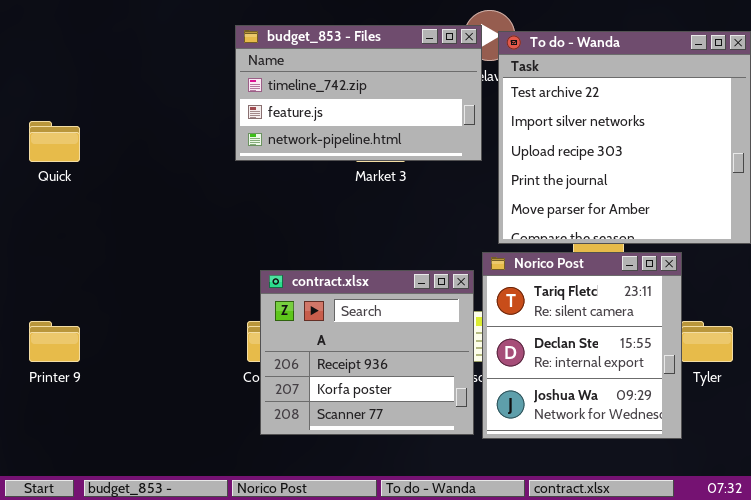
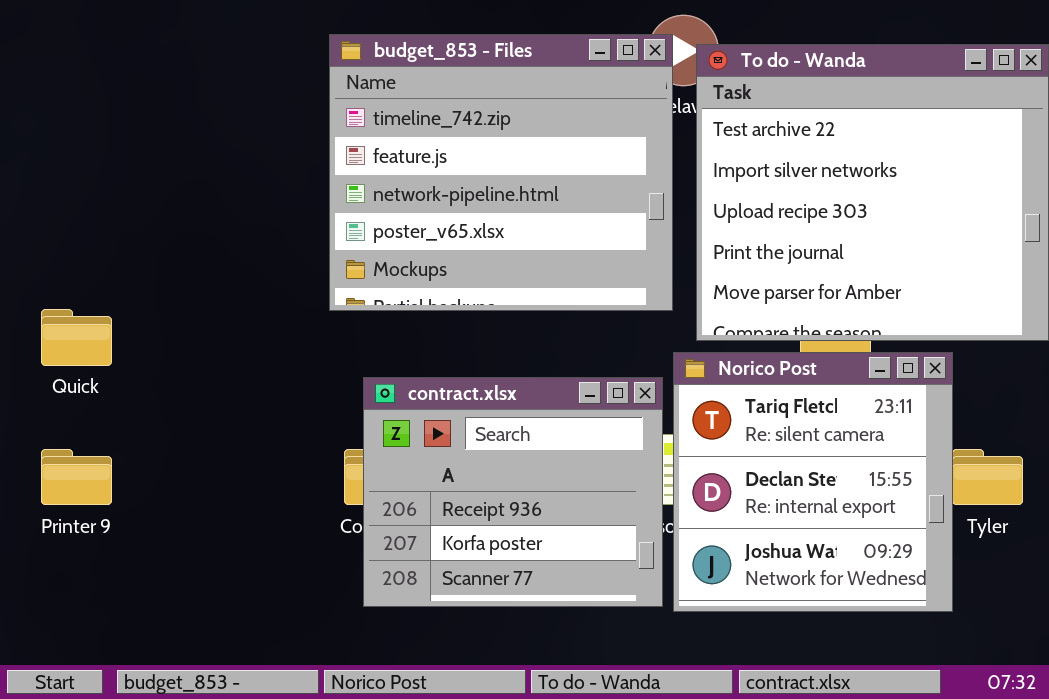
budget_853 - Files: [235,25,482,161] -> [329,34,673,311], resized
Quick: [29,121,80,162] -> [41,309,112,366], moved

